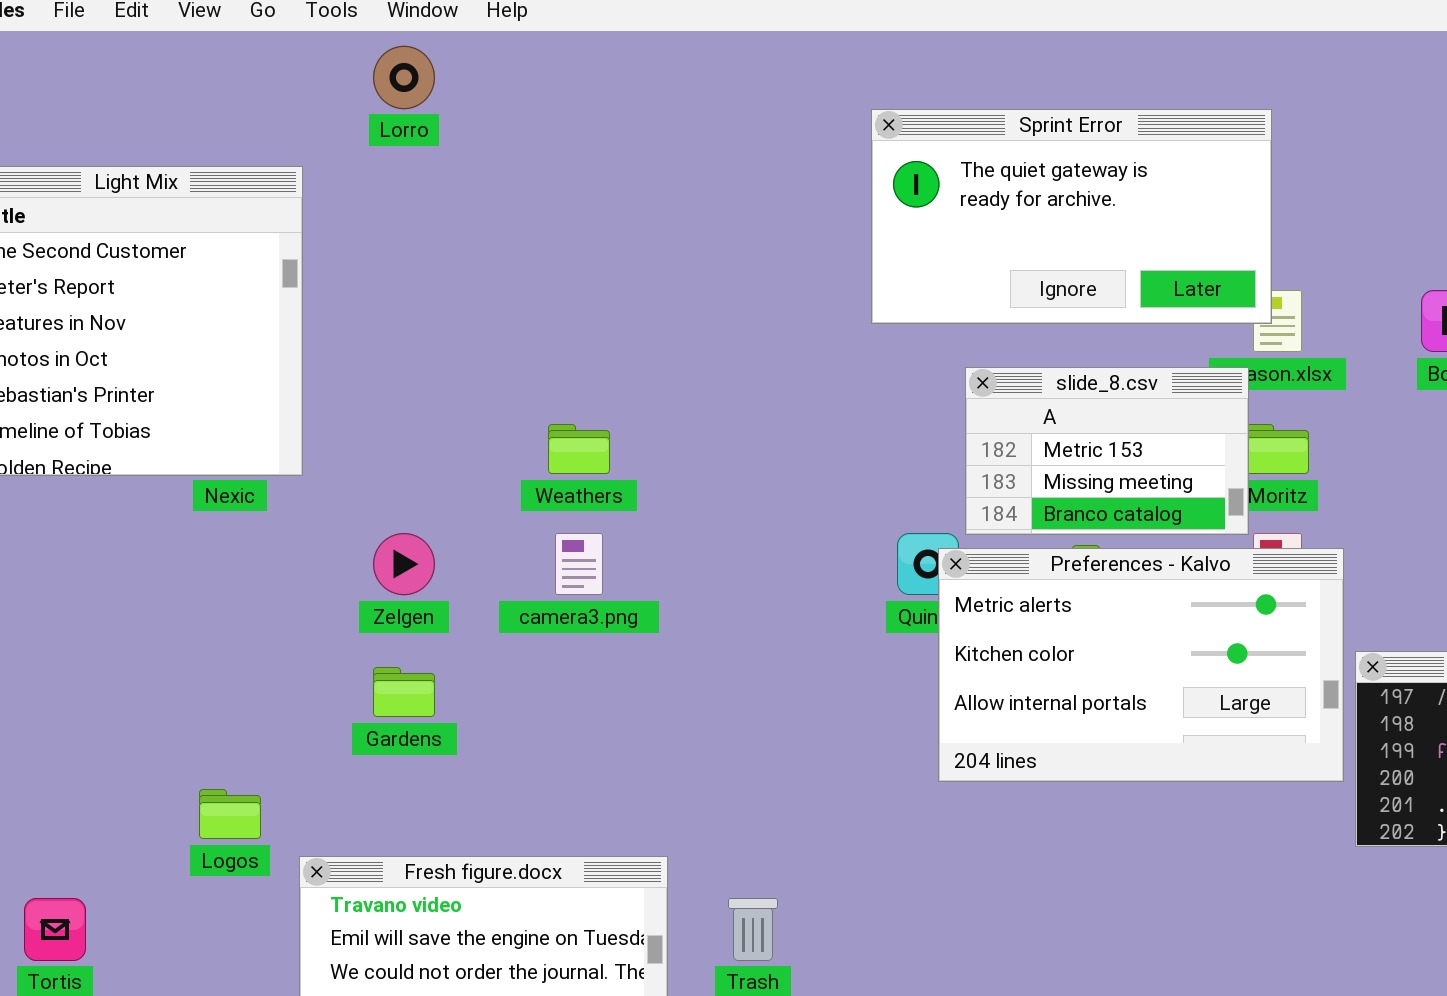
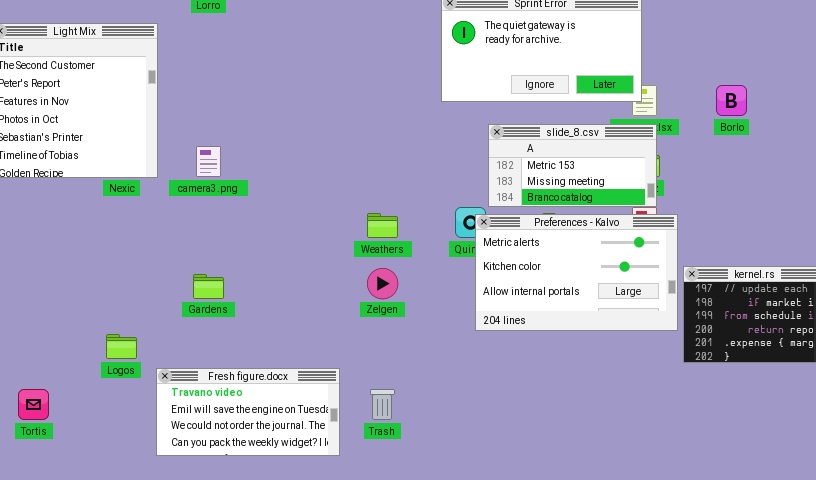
slide_8.csv: [965,367,1249,535] -> [488,124,657,207], resized
Weathers: [548,424,610,474] -> [367,213,398,238], moved
Zelgen: [373,533,435,595] -> [367,268,398,299], moved
camera3.png: [555,533,603,595] -> [196,146,221,177], moved

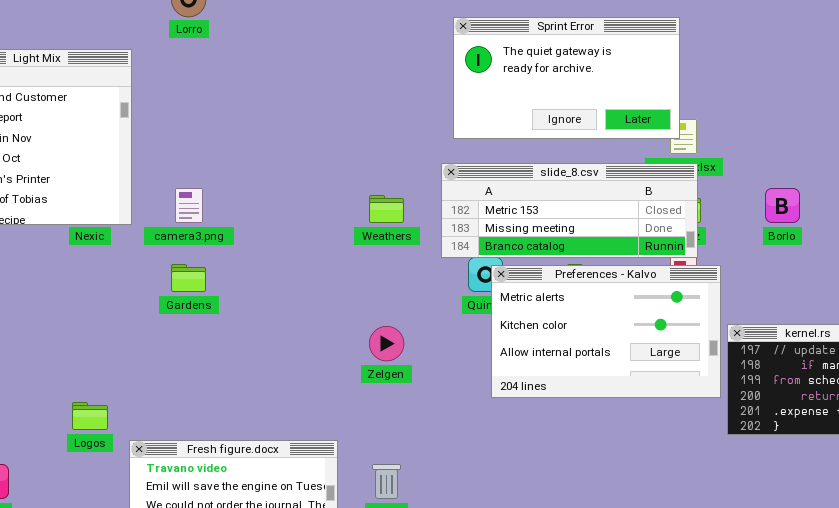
Borlo: [716,85,747,116] -> [765,188,800,223], moved
slide_8.csv: [488,124,657,207] -> [441,163,698,258], resized
Weathers: [367,213,398,238] -> [369,195,404,223], moved
Gardens: [193,274,224,299] -> [171,264,206,292], moved

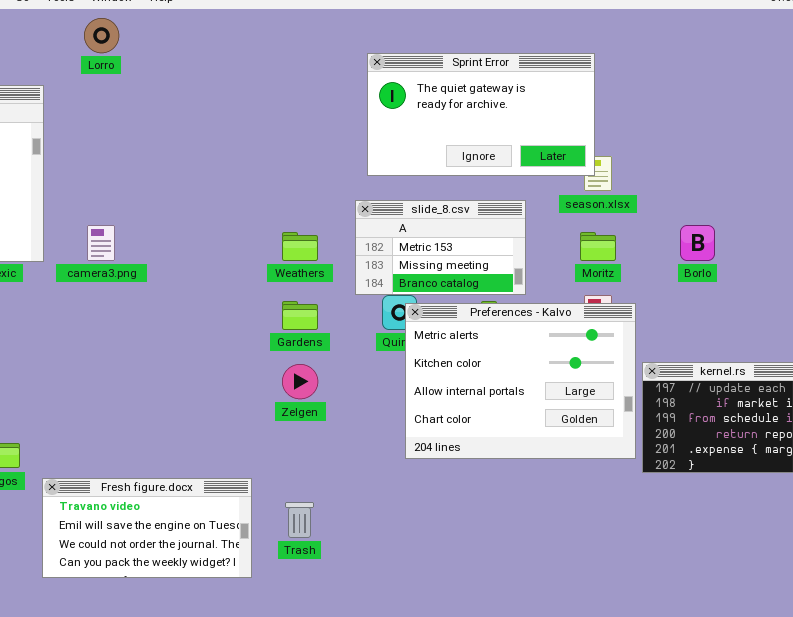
slide_8.csv: [441,163,698,258] -> [355,200,526,295], resized
Gardens: [171,264,206,292] -> [282,301,318,330], moved
Preferences - Kalvo: [491,265,721,398] -> [405,303,636,459], resized

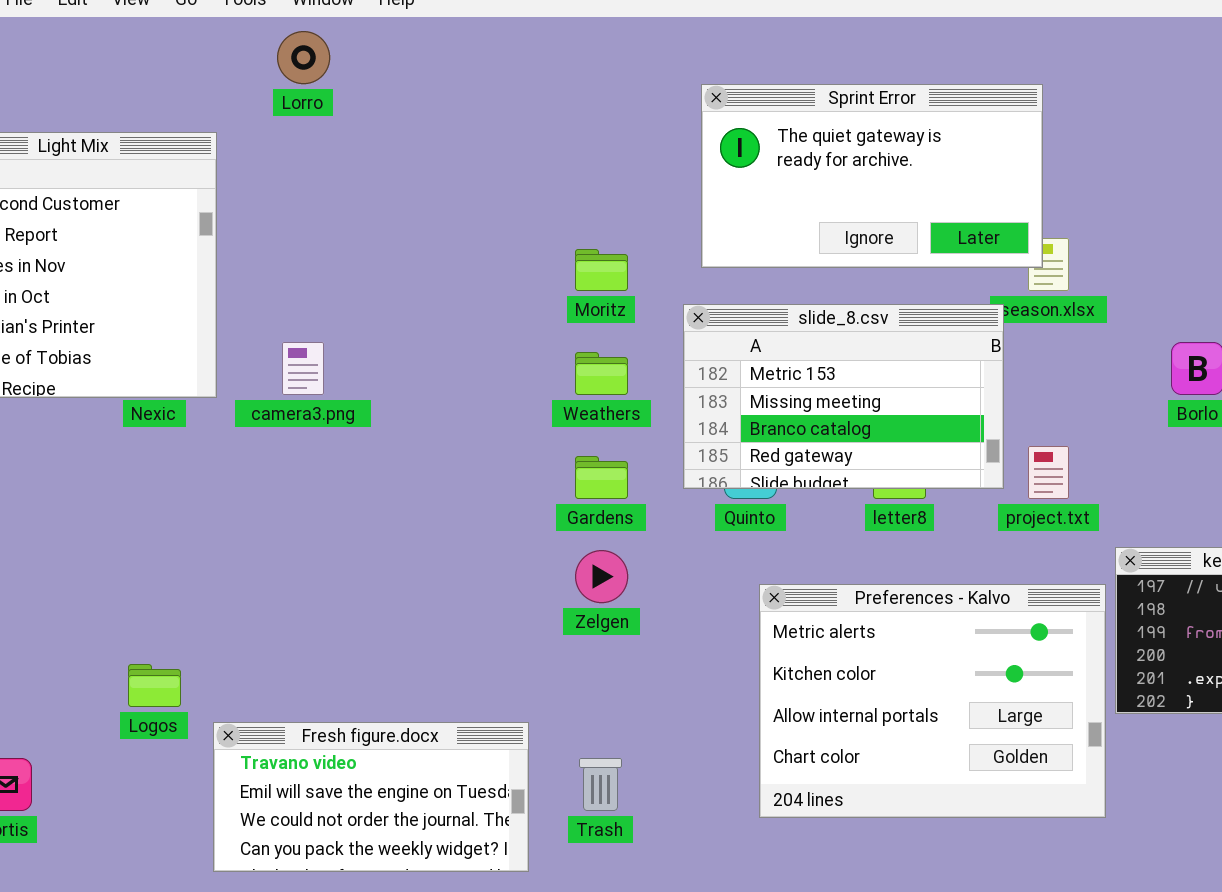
slide_8.csv: [355,200,526,295] -> [683,304,1004,489], resized
Moritz: [580,232,616,261] -> [575,249,628,291], moved
Preferences - Kalvo: [405,303,636,459] -> [759,584,1106,818], moved

